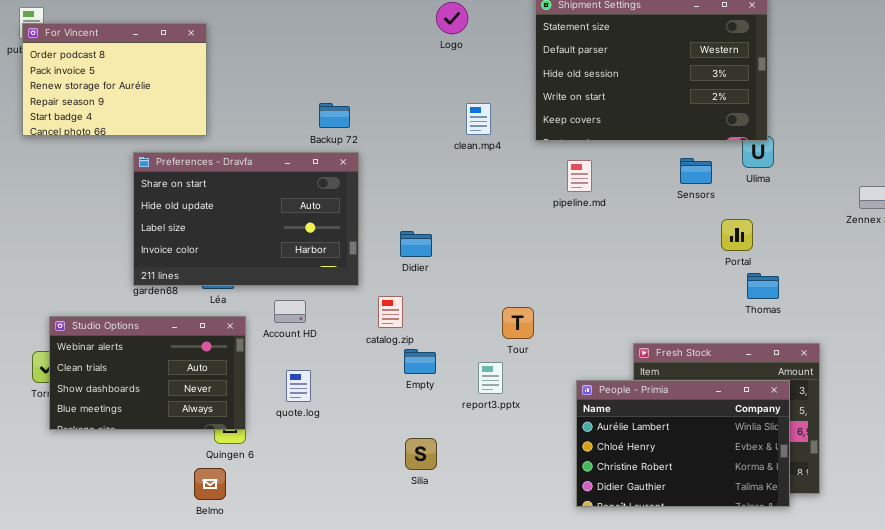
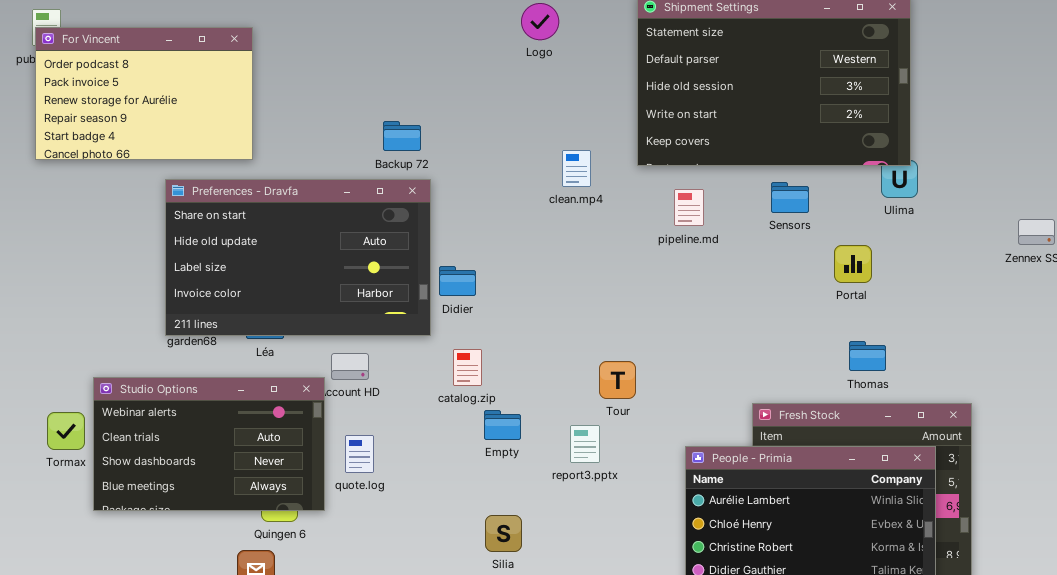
clean.mp4: [466,103,491,135] -> [562,150,591,187], moved
Sensors: [680,158,712,184] -> [771,182,809,213], moved
Portal: [721,219,753,251] -> [834,245,872,283], moved
Didier: [400,231,432,257] -> [439,266,476,296], moved
Thomas: [747,273,779,299] -> [849,341,886,371], moved
Studio Options: [49,316,246,430] -> [93,377,325,511], moved

